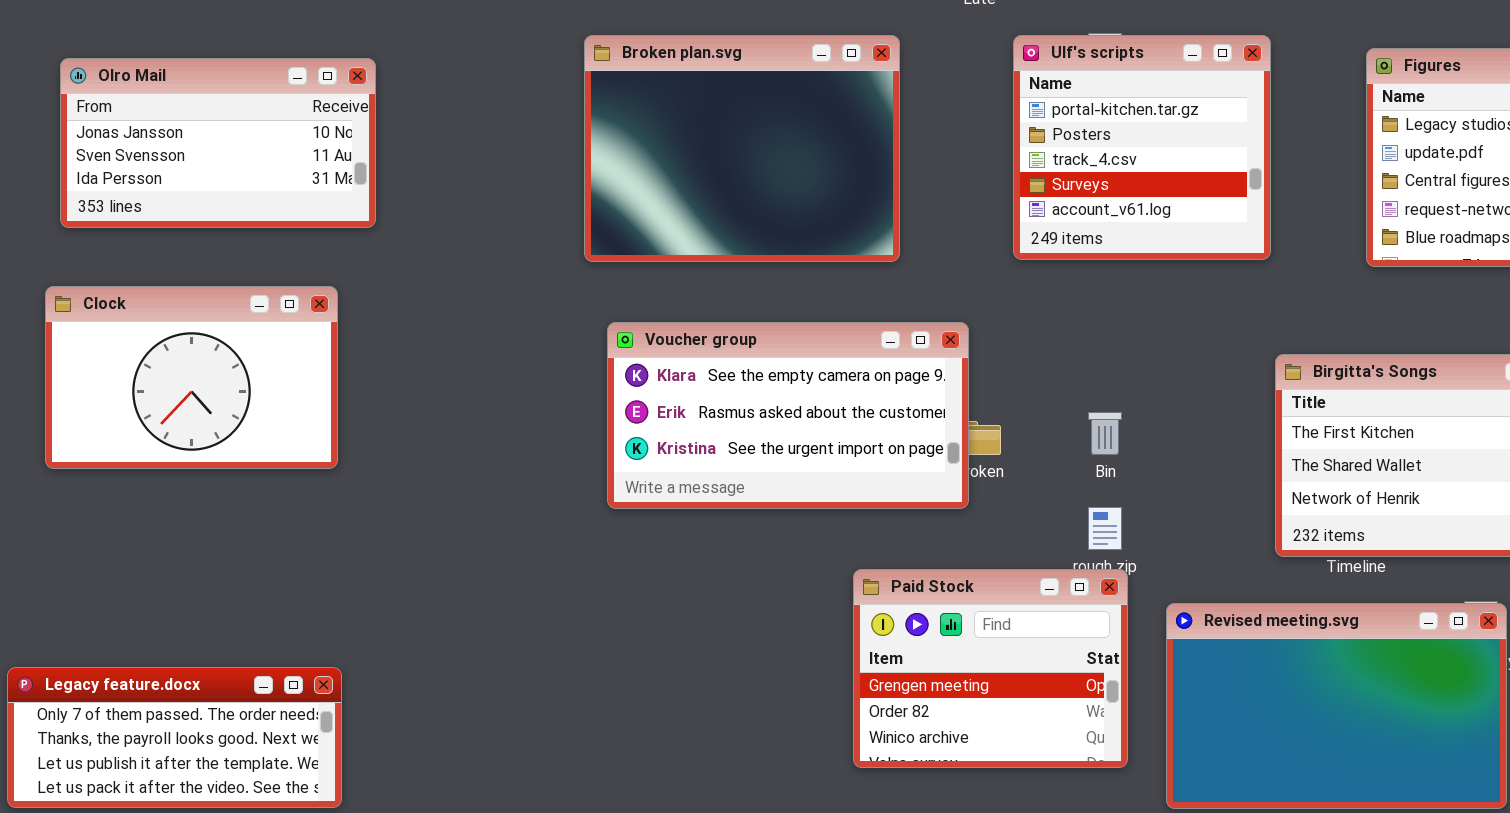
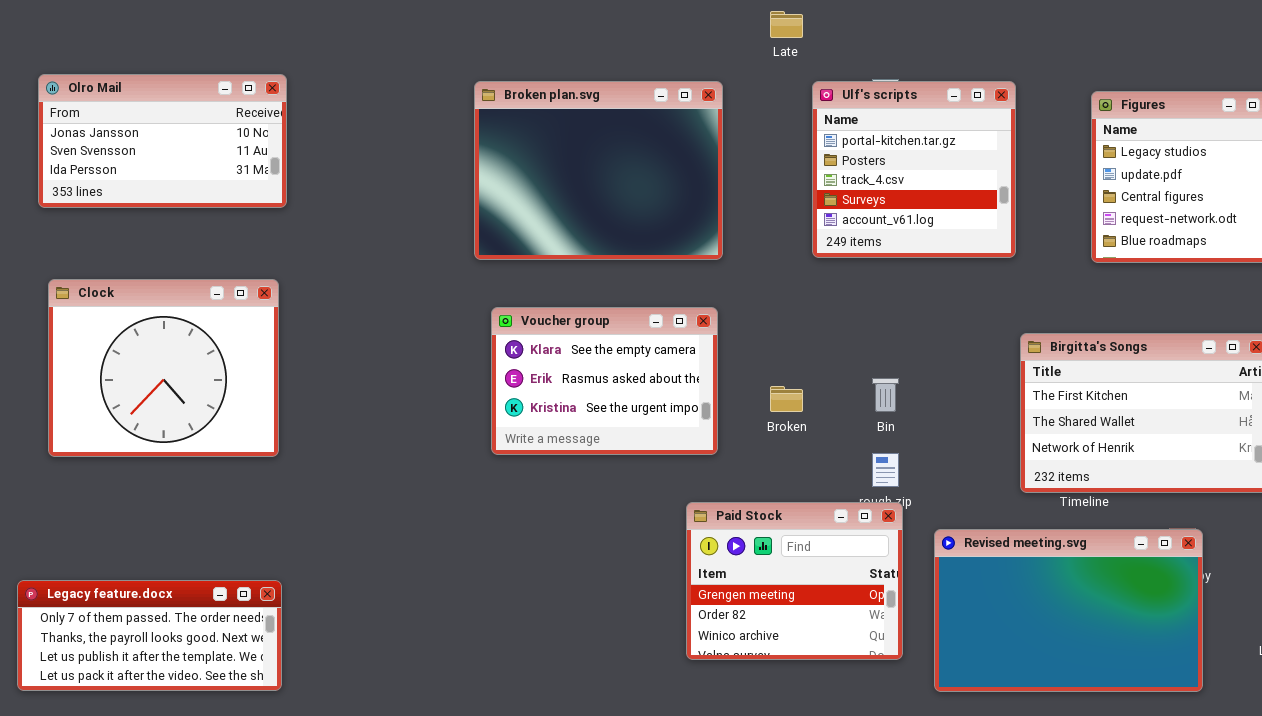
Olro Mail: [60,58,376,228] -> [38,74,287,208], moved
Clock: [45,286,338,469] -> [48,279,279,457], resized
Voucher group: [607,322,969,509] -> [491,307,718,455], resized

